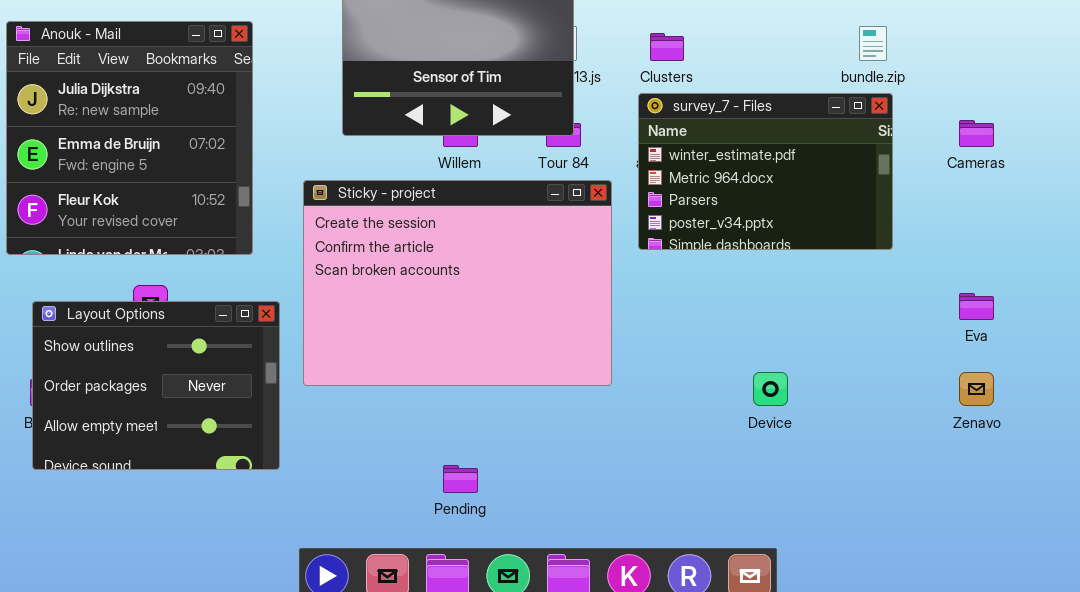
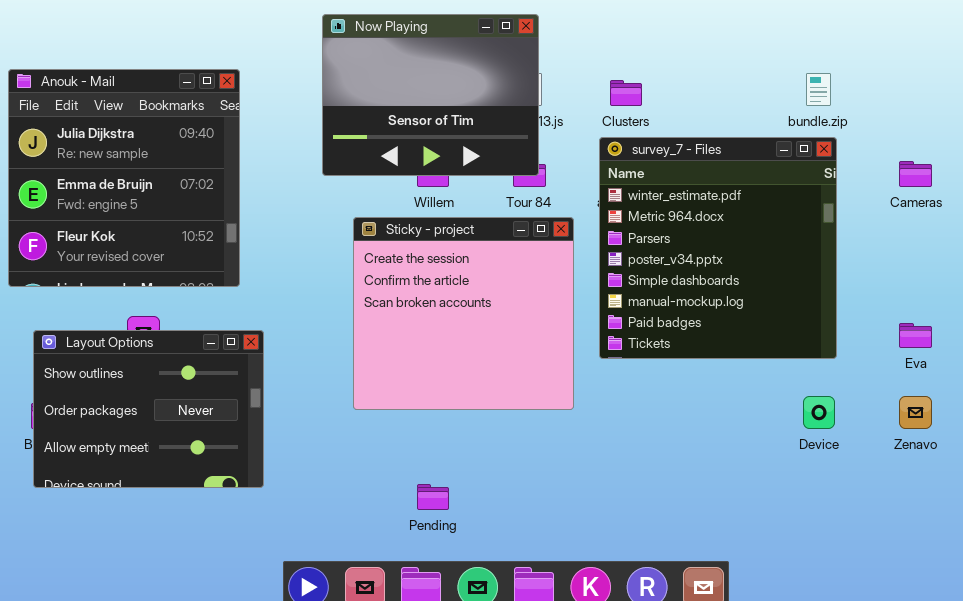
survey_7 - Files: [638,93,893,250] -> [599,137,837,359], resized
Sticky - project: [303,180,612,386] -> [353,217,574,410], resized
Device: [753,372,788,406] -> [803,396,835,429], moved

